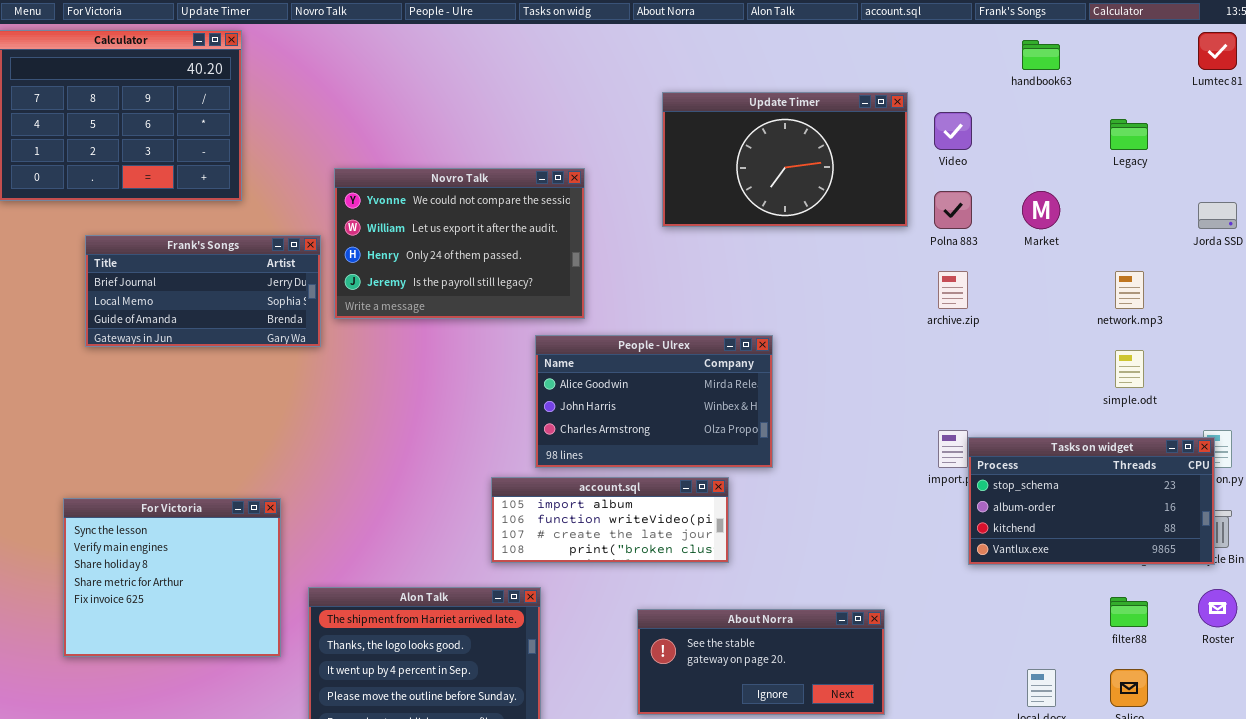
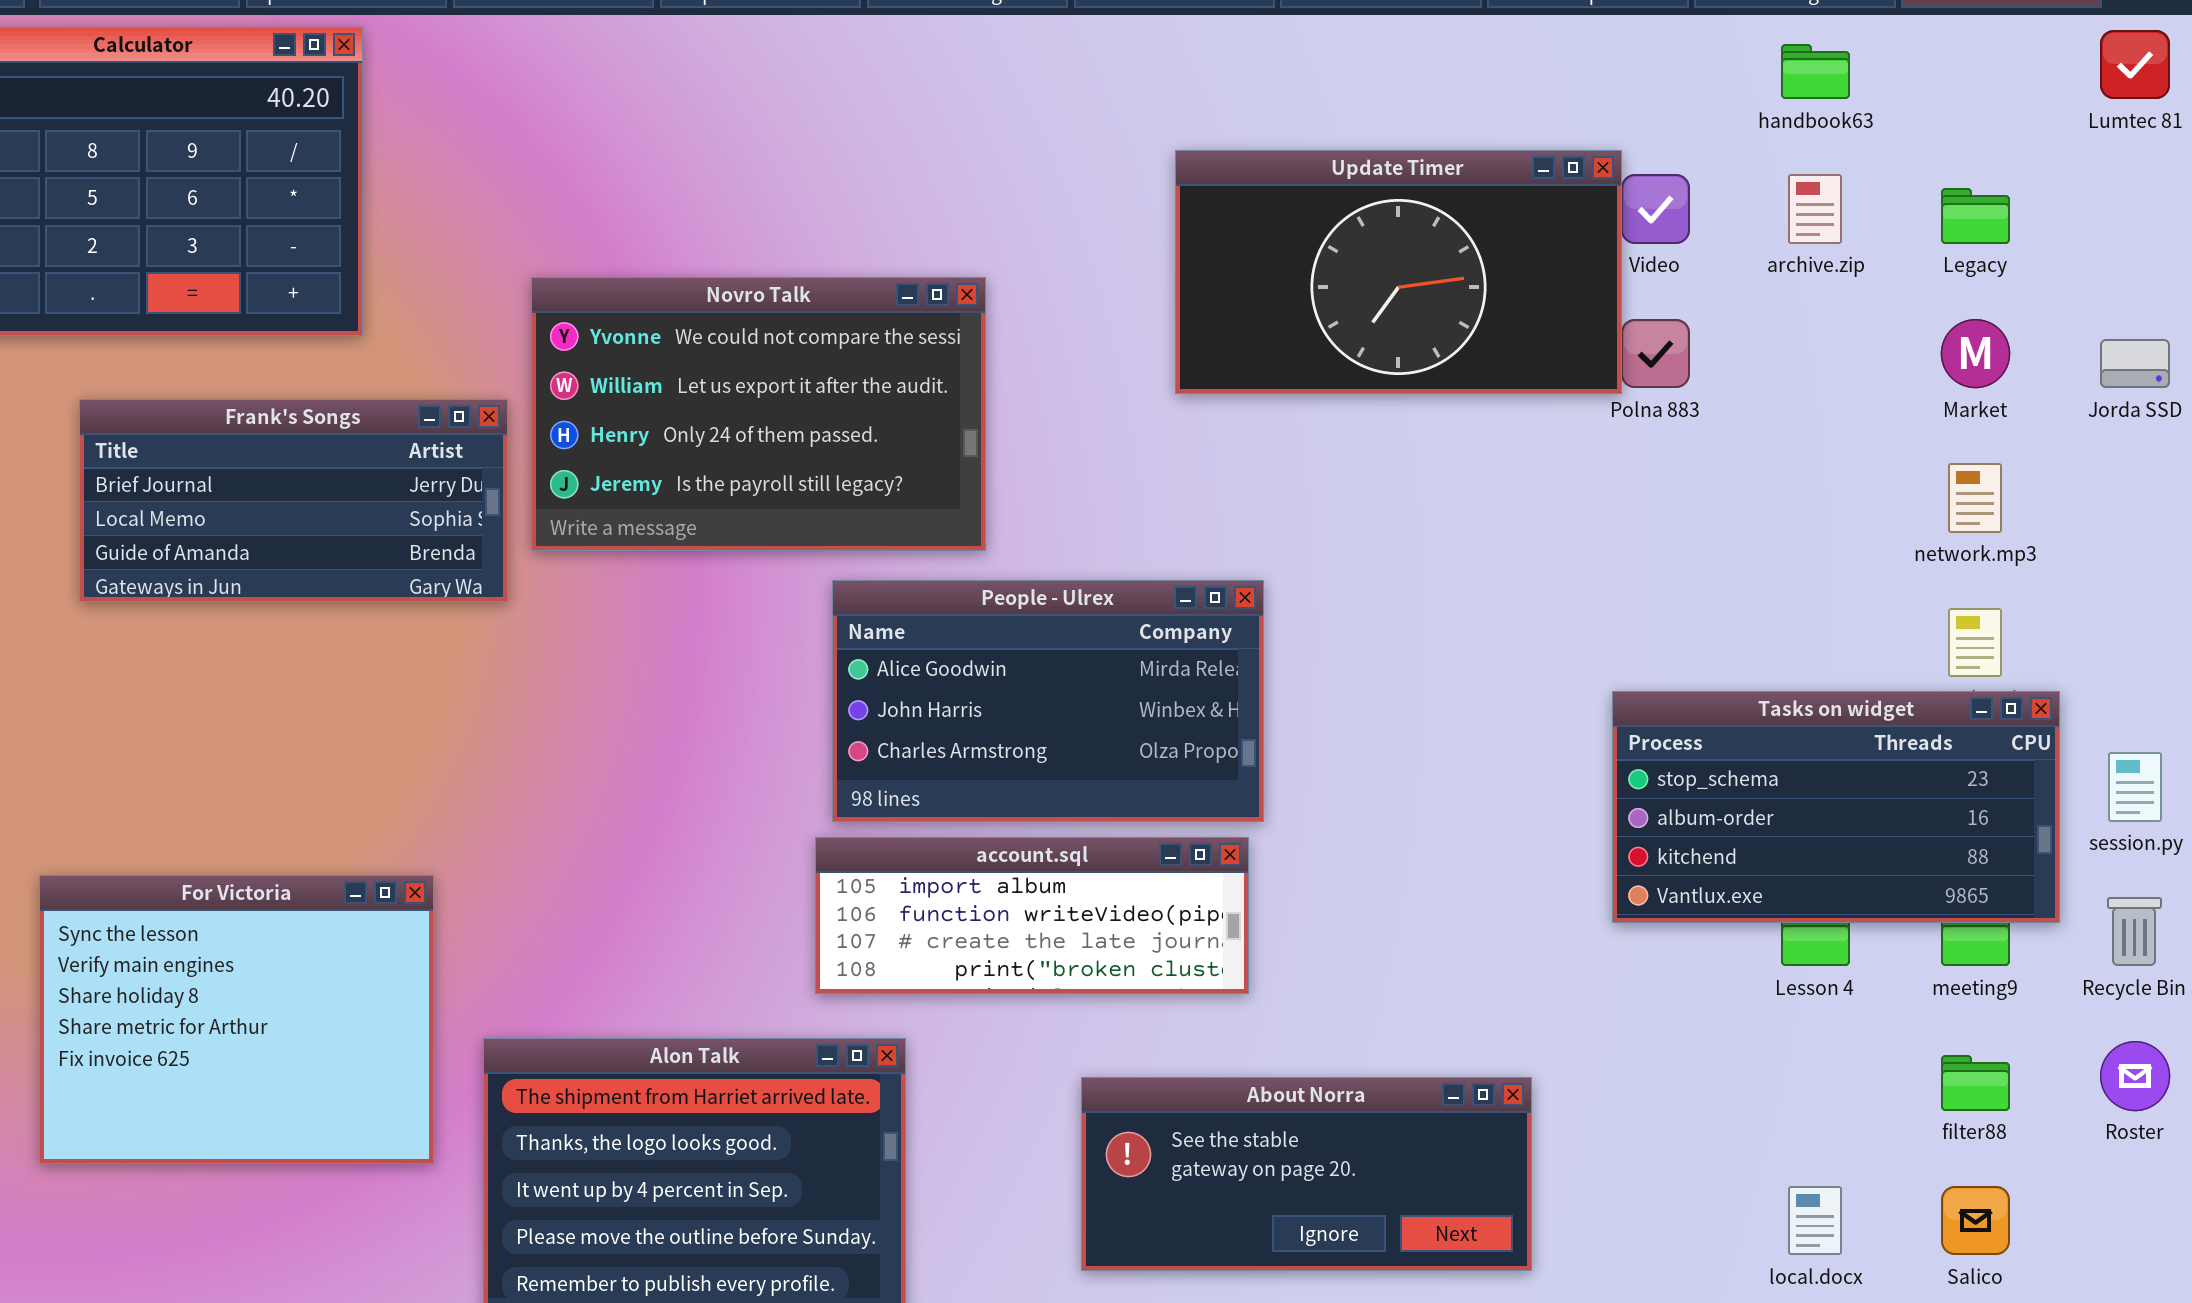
Update Timer: [662,92,908,227] -> [1175,150,1622,394], moved
Market: [1022,191,1060,229] -> [1941,319,2010,388], moved
archive.zip: [938,271,968,309] -> [1788,174,1842,244], moved
People - Ulrex: [535,335,773,468] -> [832,580,1264,822], moved
Tasks on widget: [968,437,1215,565] -> [1612,691,2060,923], moved

